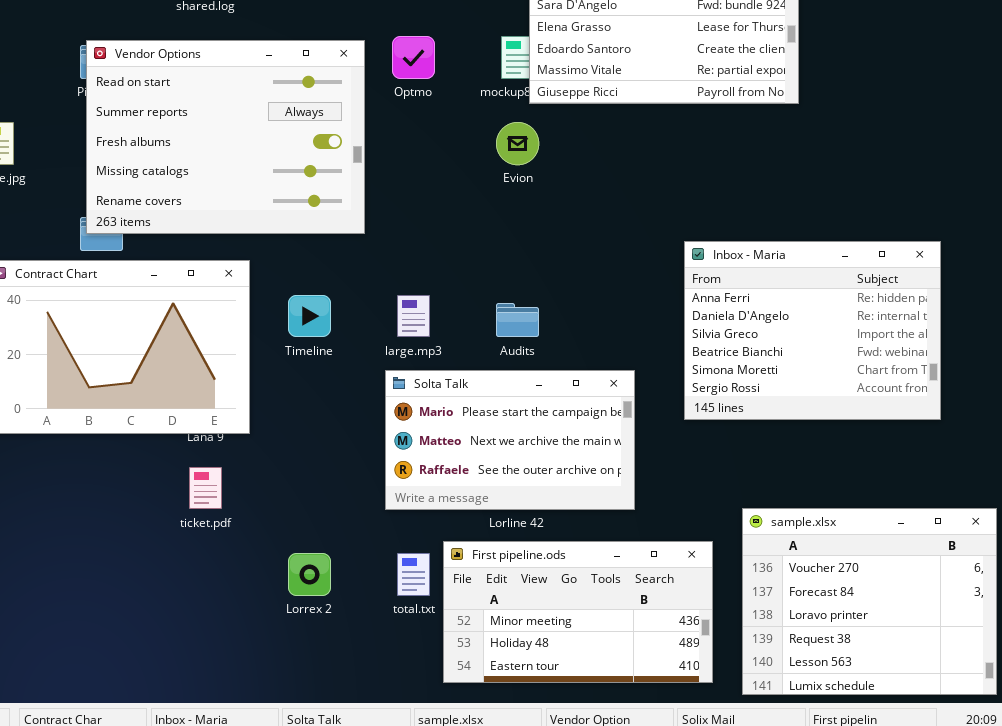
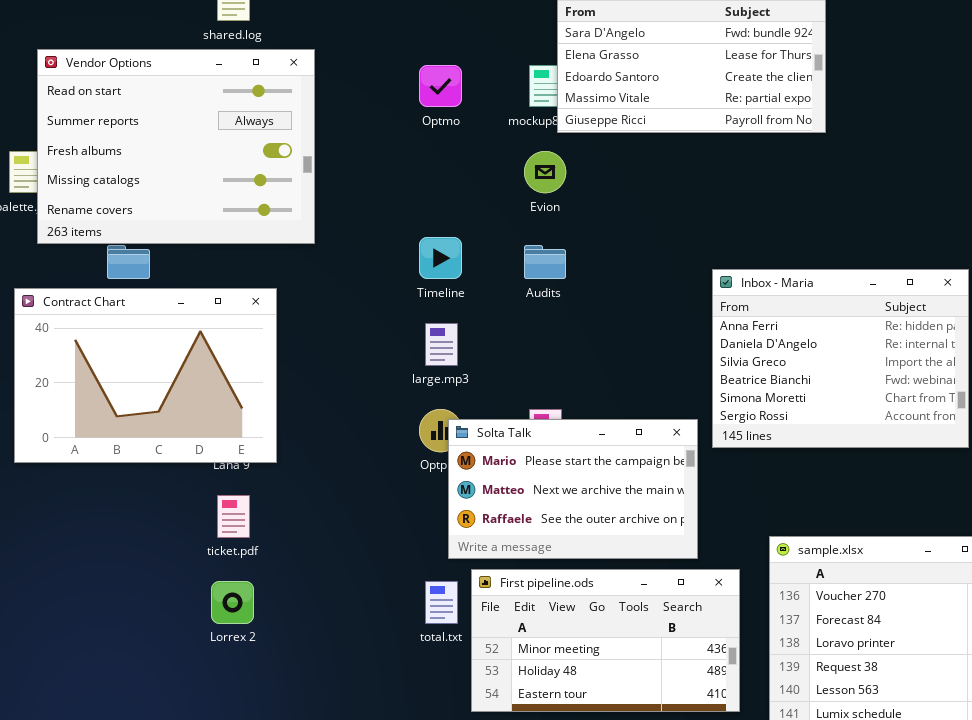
Vendor Options: [86,40,365,234] -> [37,49,315,244], moved
Timeline: [288,295,331,337] -> [419,237,462,279], moved
Audits: [496,303,539,337] -> [524,245,566,279], moved
Solta Talk: [385,370,635,510] -> [448,419,698,559], moved
Lorrex 2: [288,553,331,596] -> [211,581,254,624], moved

